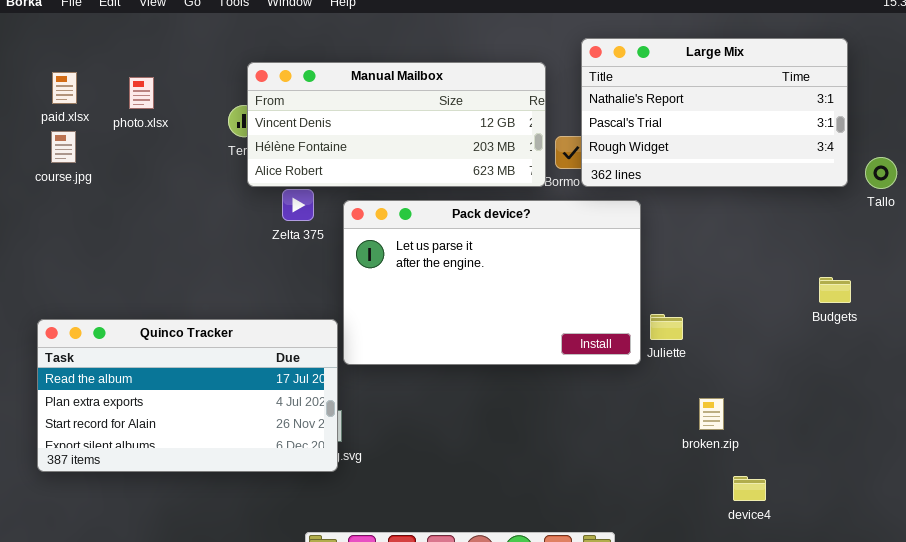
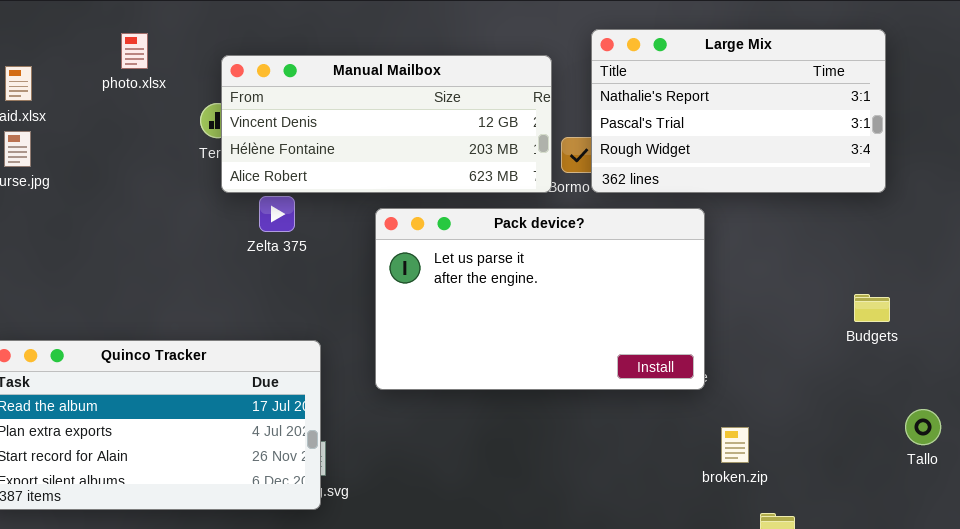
photo.xlsx: [129,77,154,109] -> [121,33,148,69], moved
Tallo: [865,157,897,189] -> [905,409,941,445], moved
Pack device?: [343,200,641,365] -> [375,208,705,390], moved

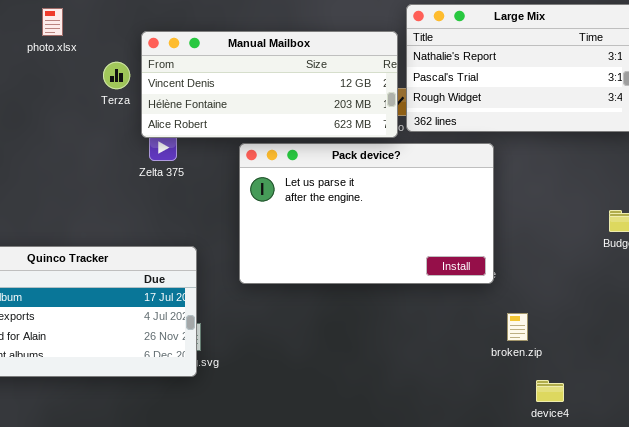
Manual Mailbox: [221,55,552,193] -> [141,31,398,138], moved

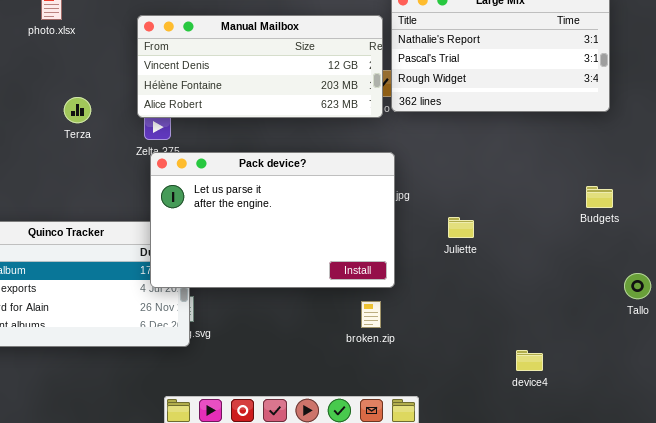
Terza: [103,62,130,89] -> [64,97,91,123], moved
Pack device?: [239,143,494,284] -> [150,152,395,288], moved
broken.zip: [507,313,528,341] -> [361,301,381,328], moved

